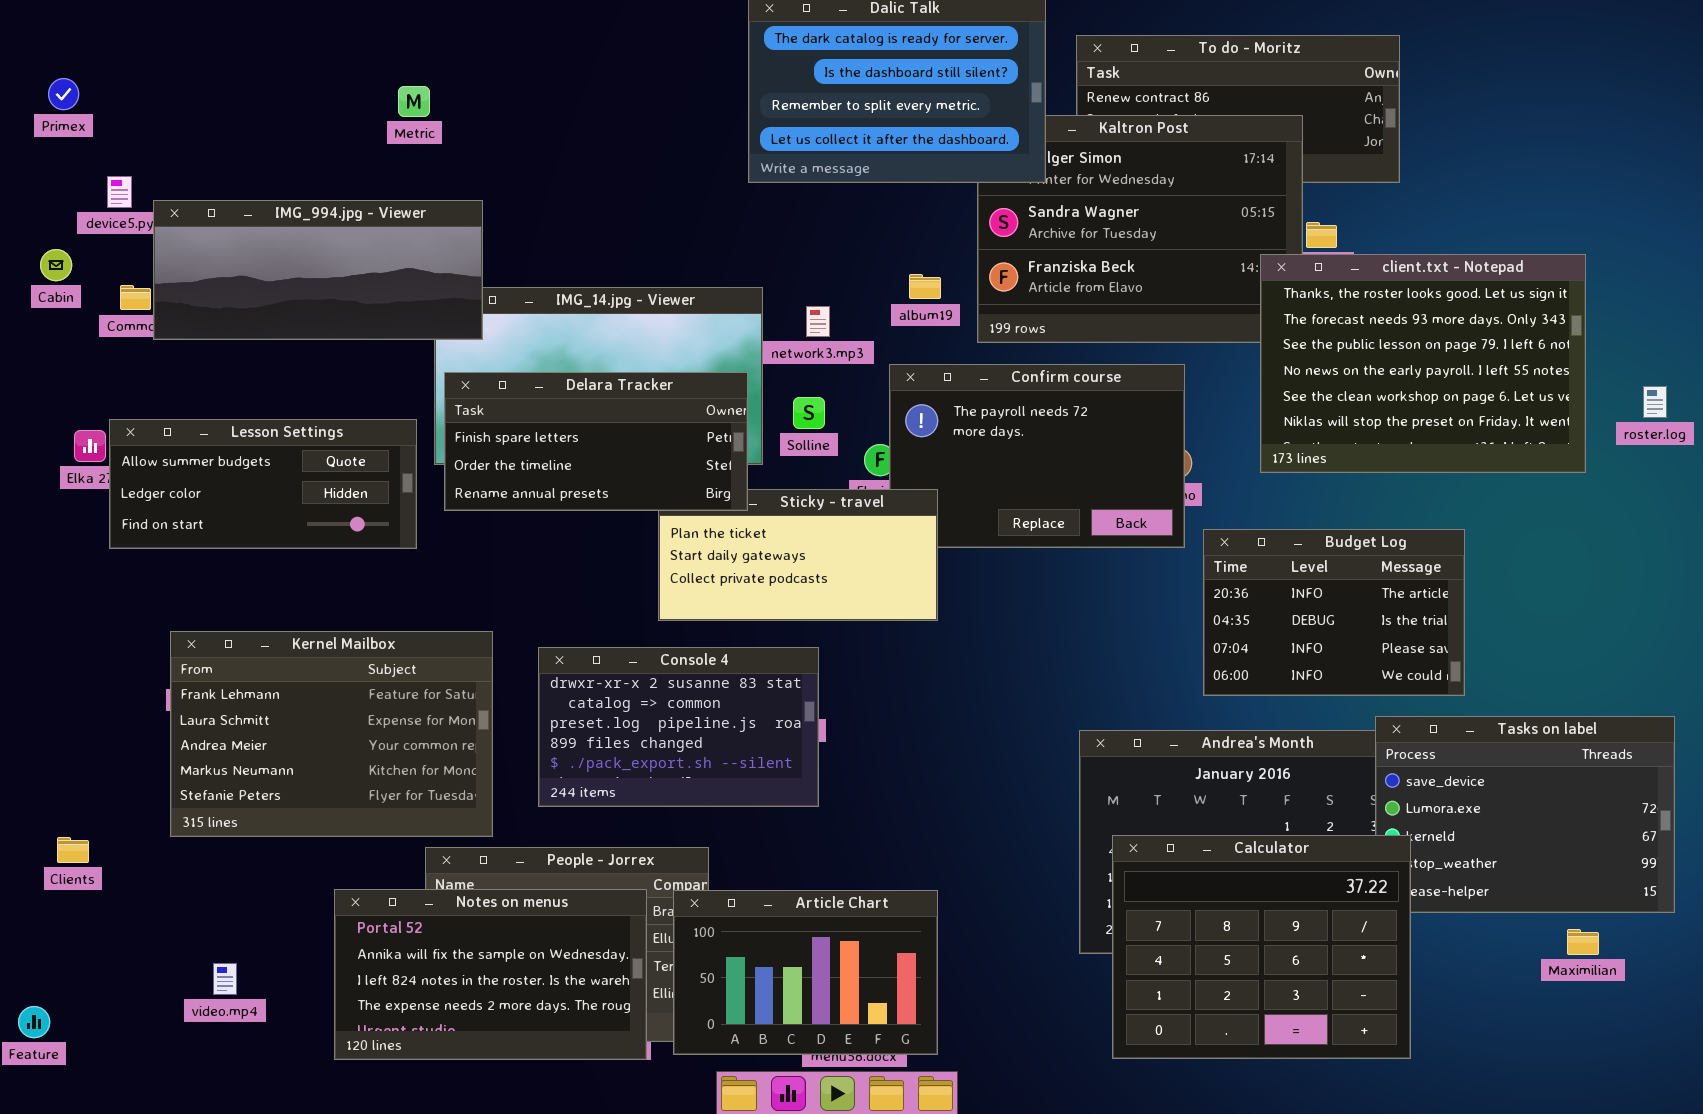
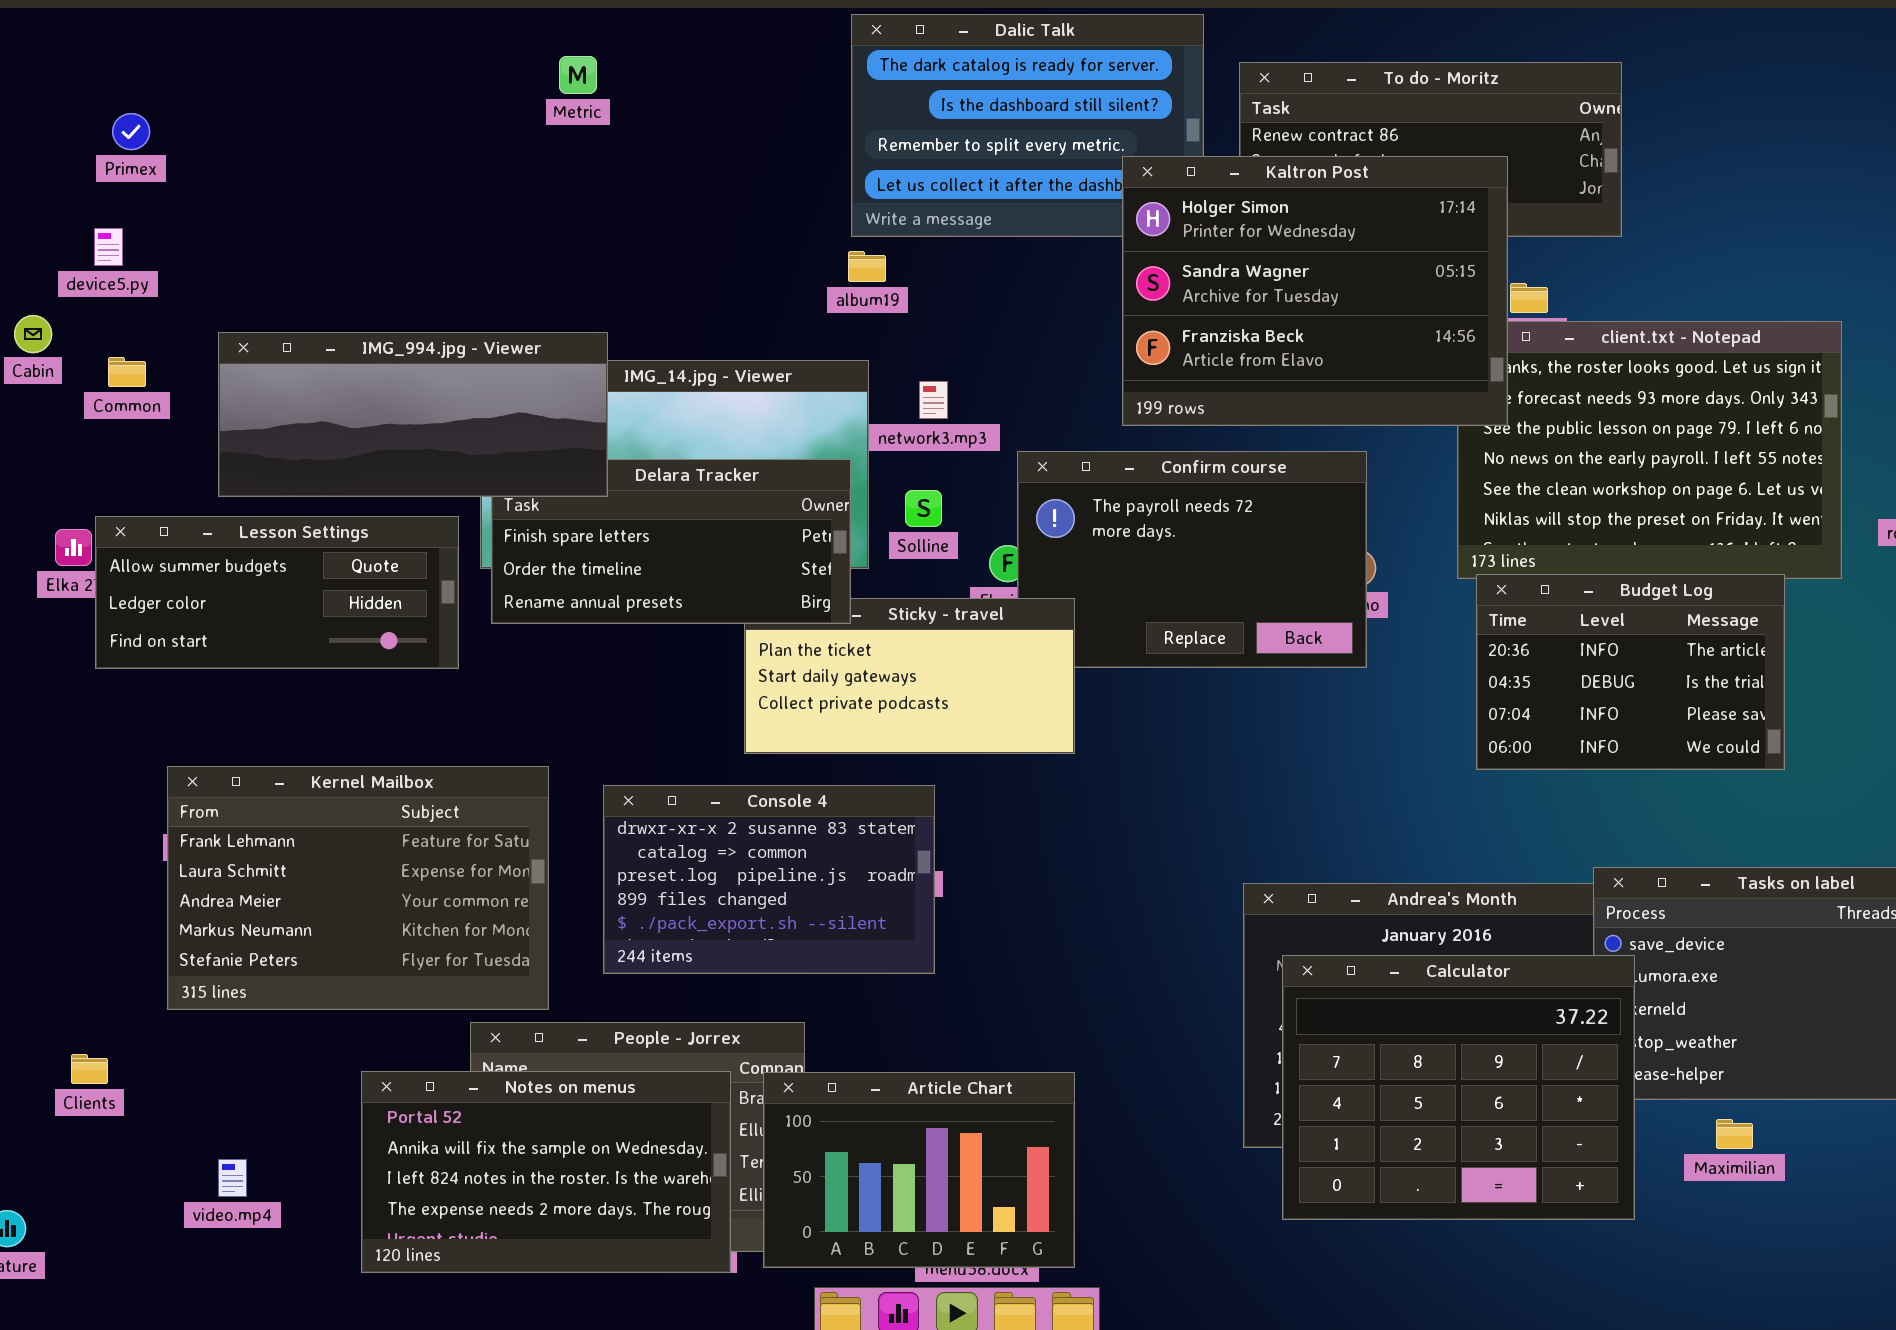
Primex: [48,78,79,110] -> [112,113,150,150], moved
Metric: [398,86,430,117] -> [559,56,597,94], moved
Kaltron Post: [977,115,1303,343] -> [1122,156,1508,426], raised
IMG_994.jpg - Viewer: [153,200,483,340] -> [218,332,608,497], moved
album19: [909,274,941,299] -> [848,251,886,282], moved
Budget Log: [1203,529,1465,696] -> [1476,574,1785,770], moved
Calculator: [1112,835,1411,1059] -> [1282,955,1635,1220], moved
Clients: [57,837,89,863] -> [71,1054,108,1084], moved
Maximilian: [1567,929,1599,955] -> [1716,1119,1753,1149], moved

